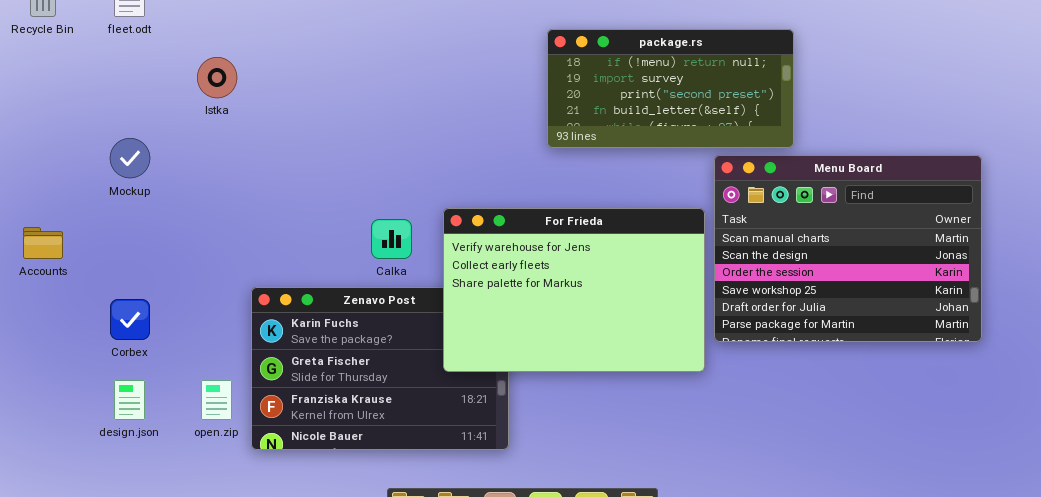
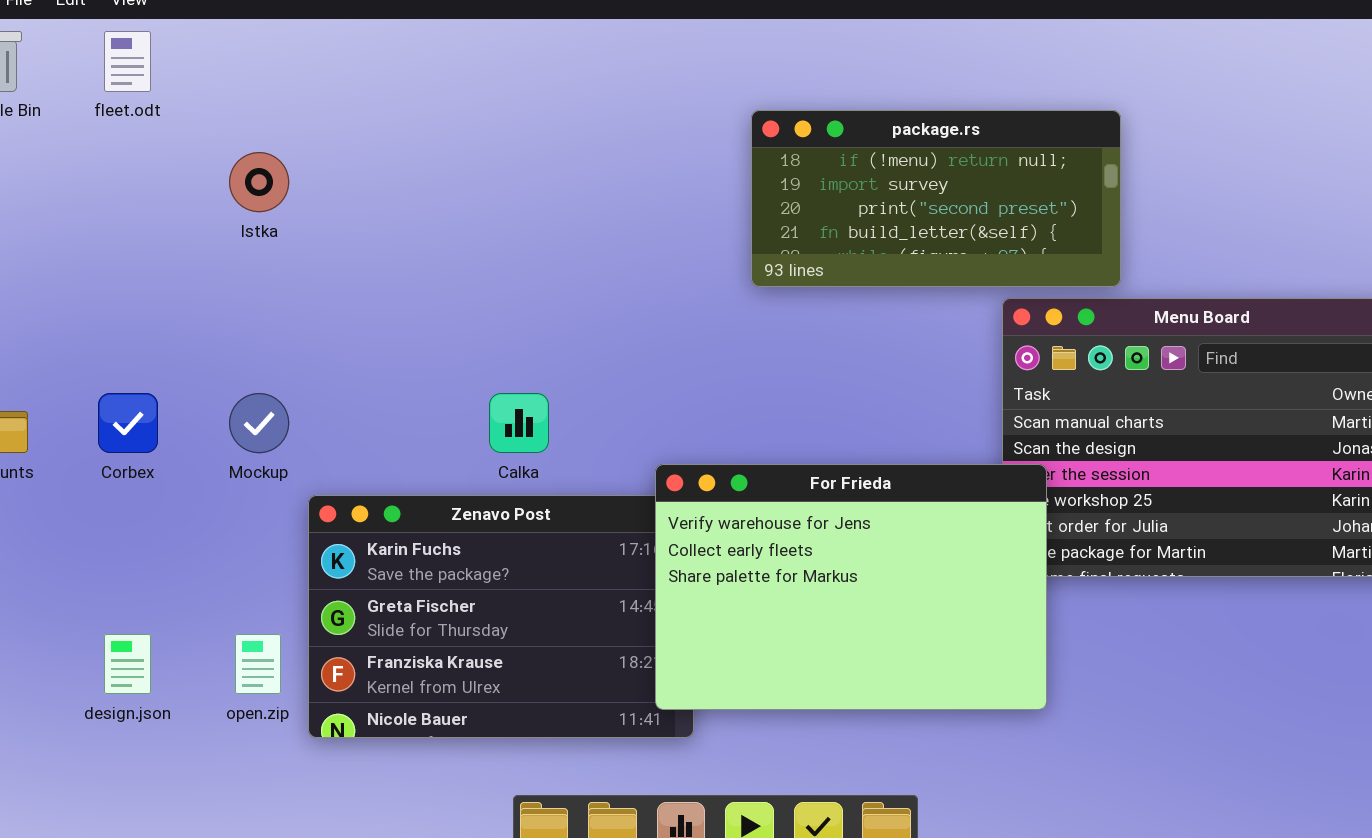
Mockup: [110,138,150,178] -> [229,393,289,453], moved
For Frieda: [443,208,705,372] -> [655,464,1047,710], moved
Corbex: [110,299,150,340] -> [98,393,158,453], moved

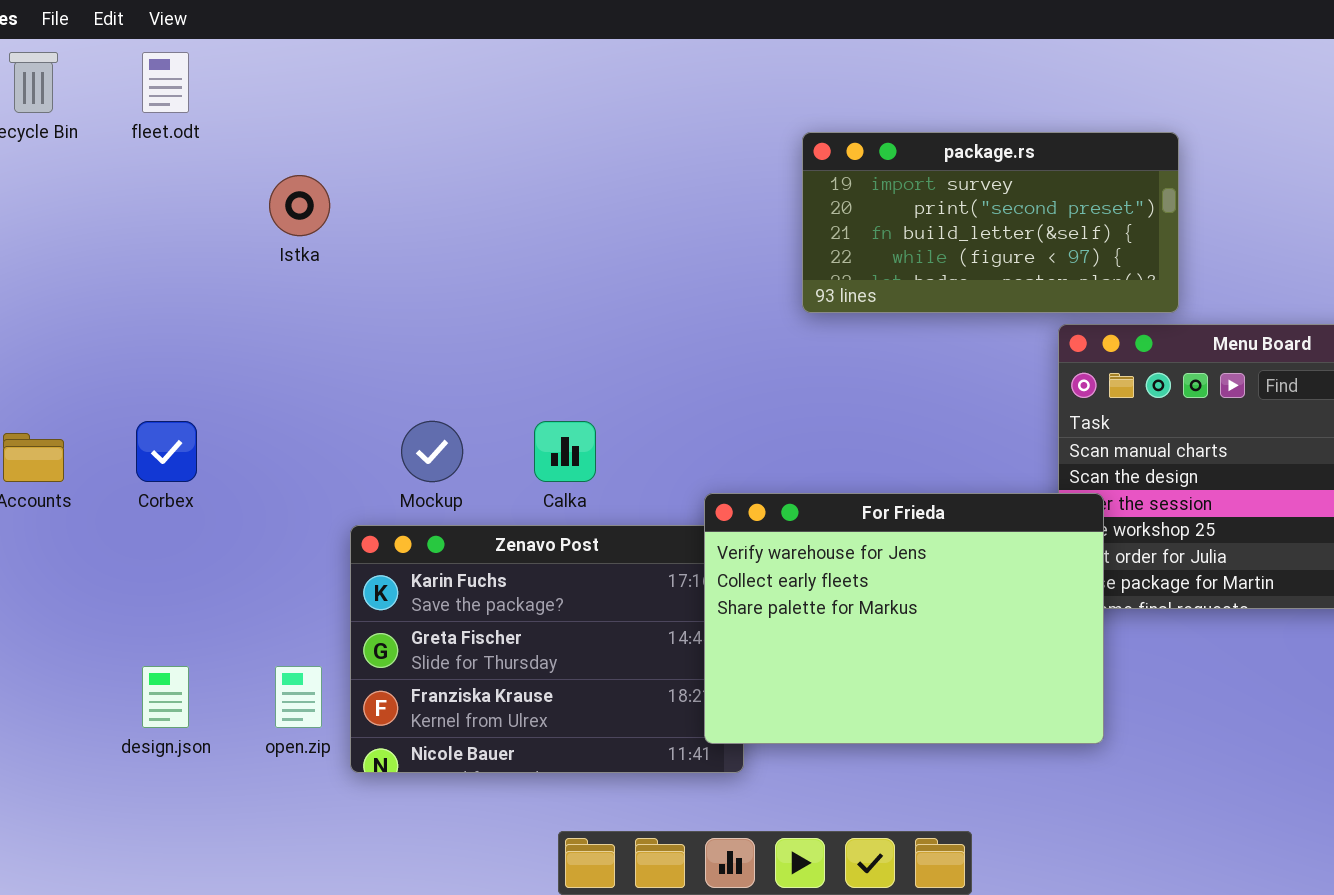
package.rs: [751,110,1121,287] -> [802,132,1179,313], scrolled down 1 row
Mockup: [229,393,289,453] -> [401,421,463,482], moved

